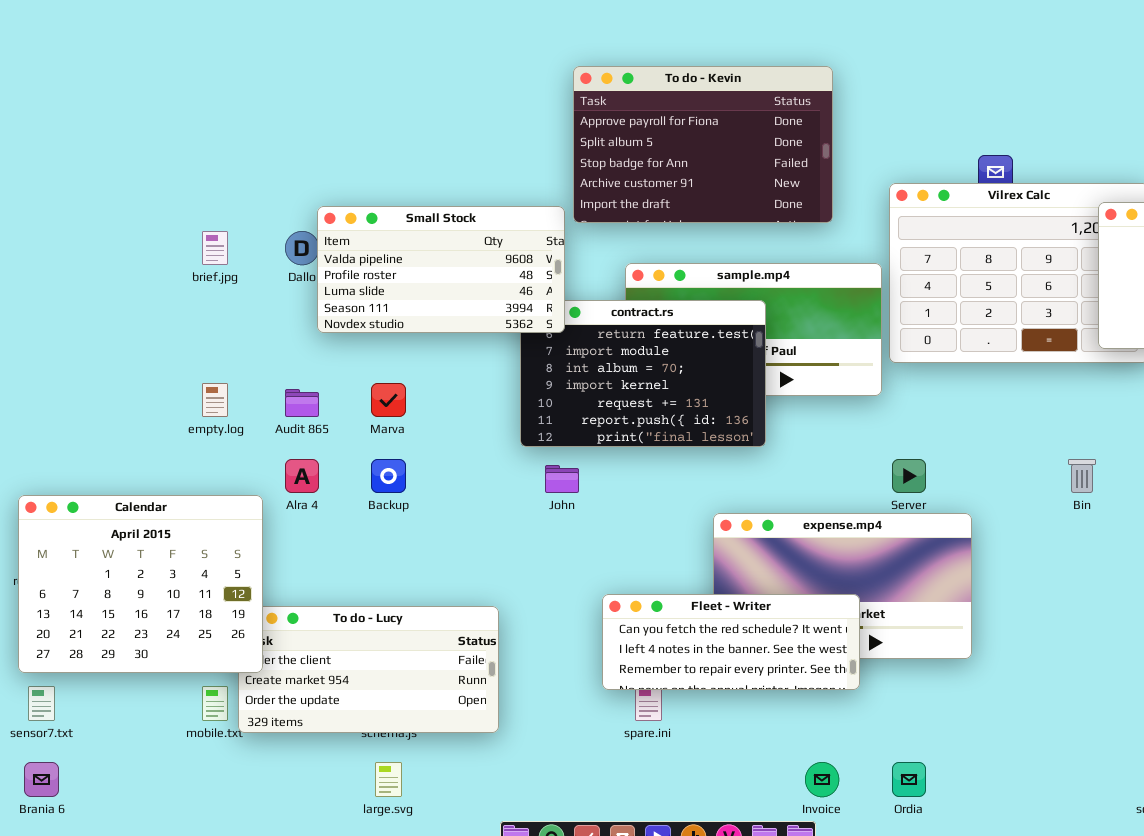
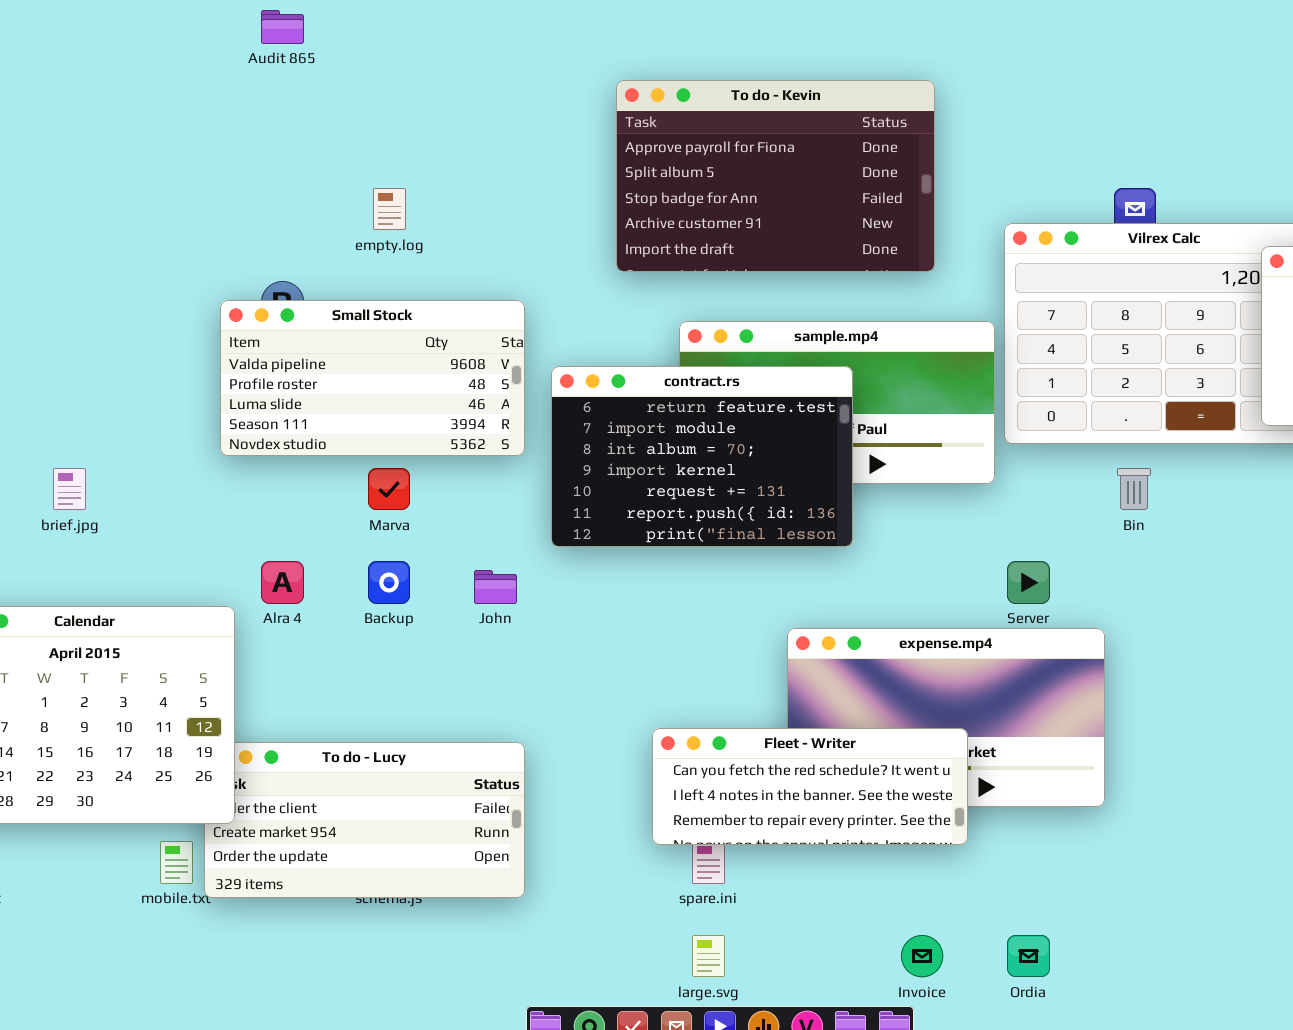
Small Stock: [317,206,565,333] -> [220,300,525,456], moved
brief.jpg: [202,231,228,265] -> [53,468,86,510], moved
empty.log: [202,383,228,417] -> [373,188,406,230], moved
Audit 865: [285,389,319,417] -> [261,10,304,44], moved
Bin: [1068,459,1096,493] -> [1117,468,1151,510], moved
John: [545,465,579,493] -> [474,570,517,604], moved
large.svg: [375,762,402,797] -> [692,935,725,977], moved

